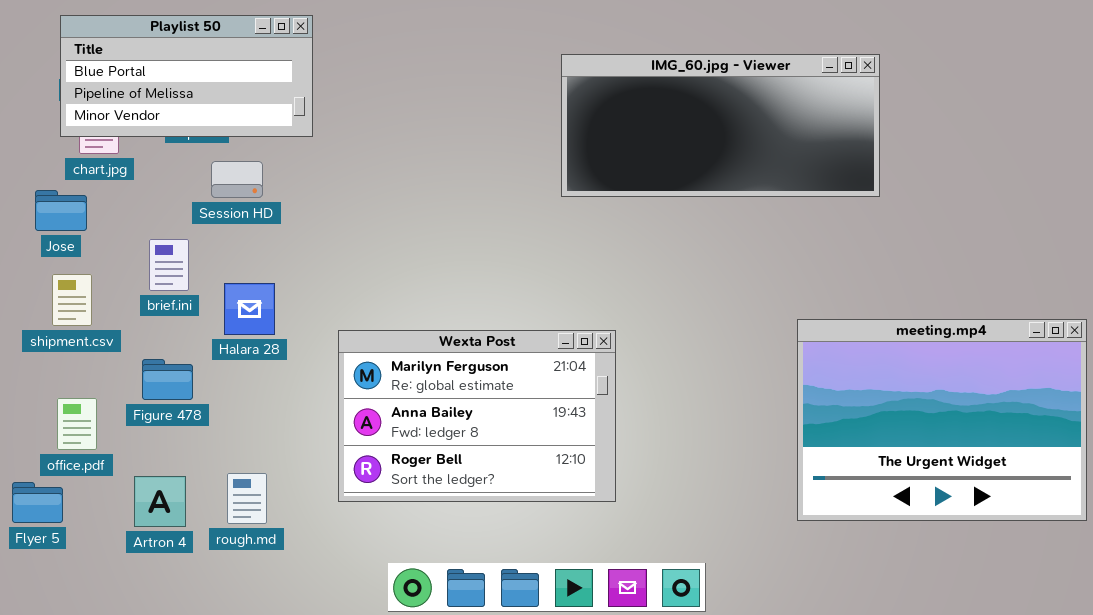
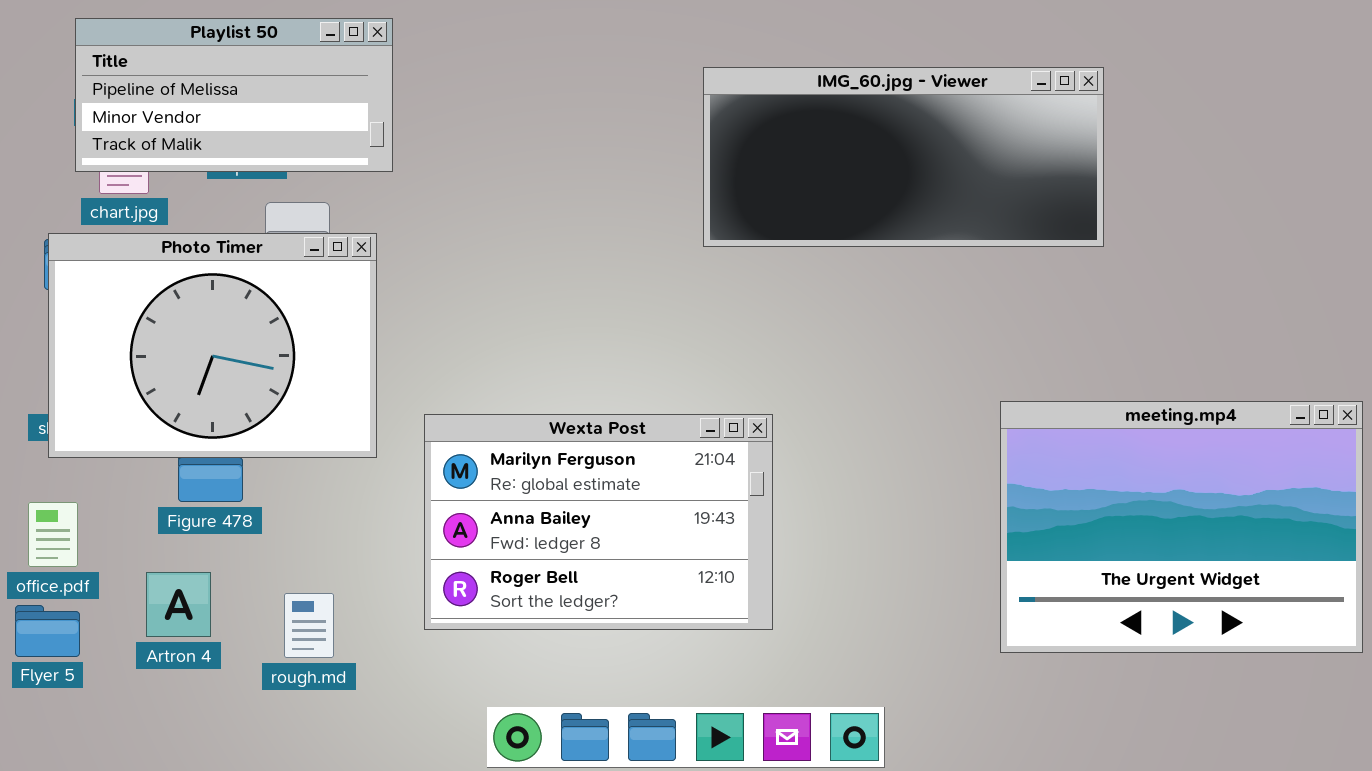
Playlist 50: [60,15,313,137] -> [75,18,393,172], scrolled down 1 row
Photo Timer: none -> [48,233,377,458], opened
office.pdf: [57,398,97,450] -> [28,502,78,567], moved
Artron 4: [134,476,186,527] -> [146,572,211,637], moved

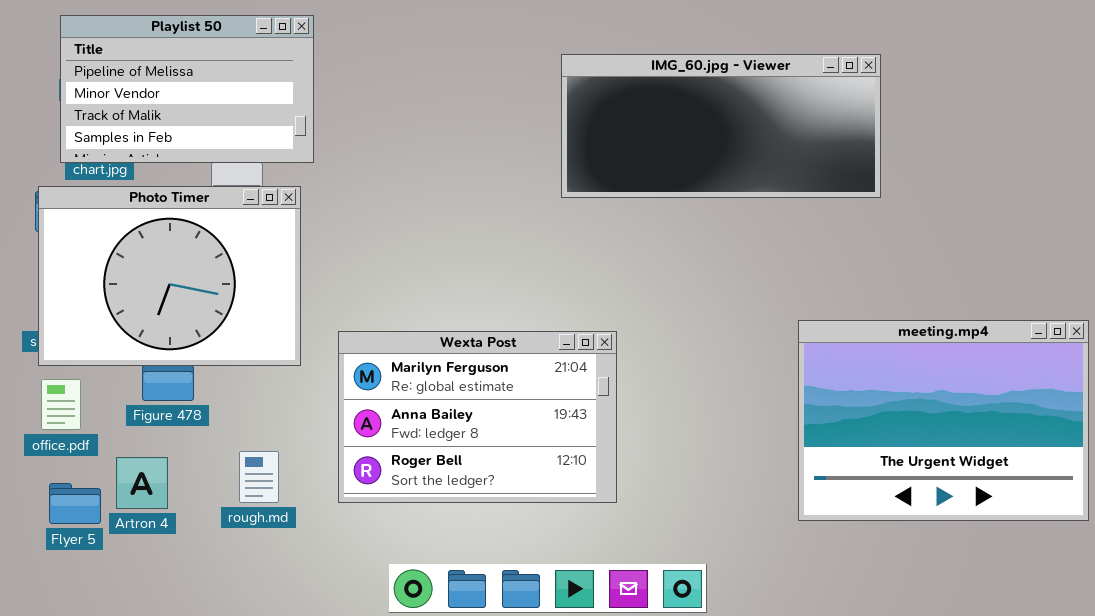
Playlist 50: [75,18,393,172] -> [60,15,314,163], resized
office.pdf: [28,502,78,567] -> [41,379,81,430], moved
rough.md: [284,593,334,658] -> [239,451,279,503], moved
Flyer 5: [15,605,80,657] -> [49,483,101,524], moved

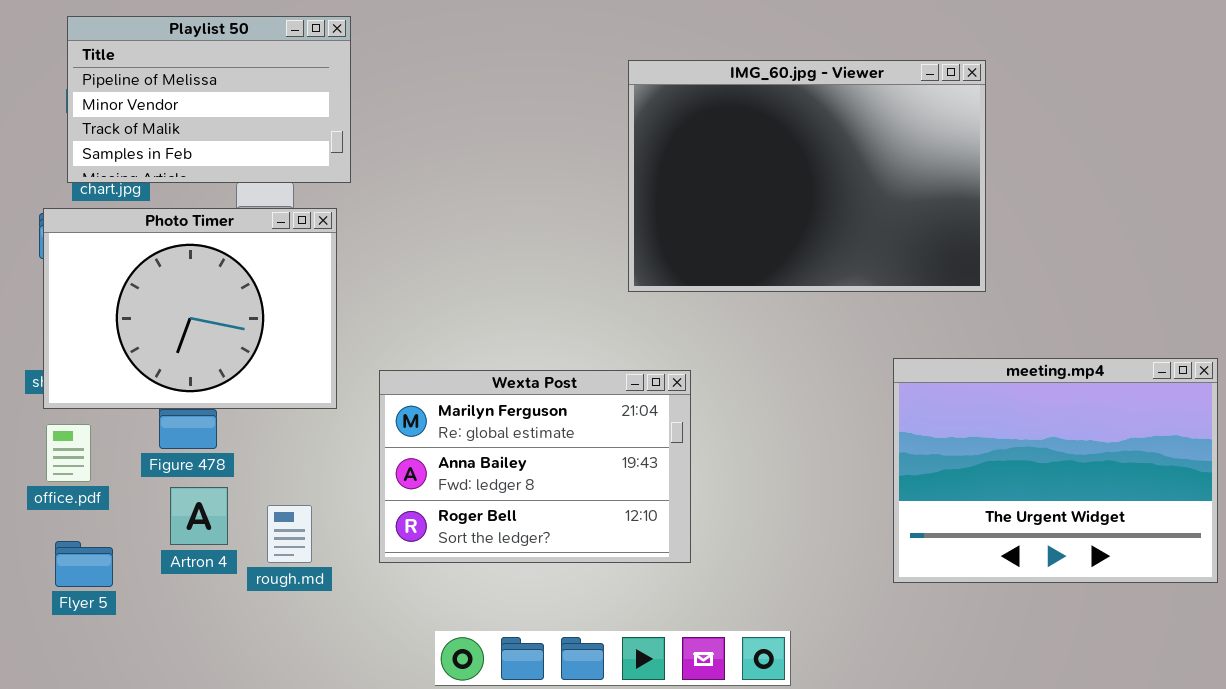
IMG_60.jpg - Viewer: [561,54,881,198] -> [628,60,986,292], resized
Artron 4: [116,457,168,509] -> [170,487,228,545], moved

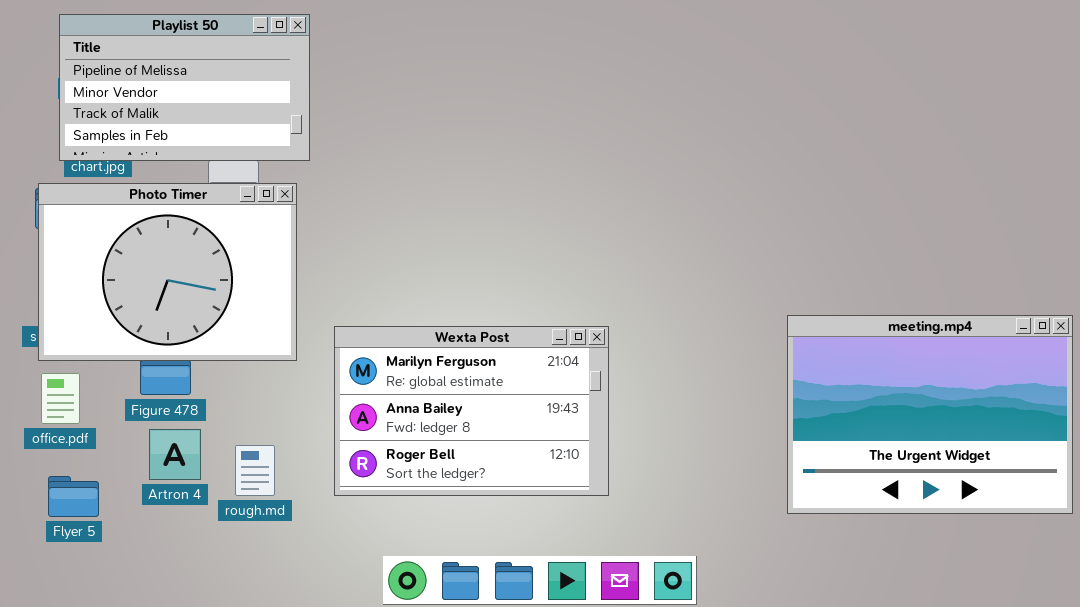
IMG_60.jpg - Viewer: [628,60,986,292] -> none, closed

